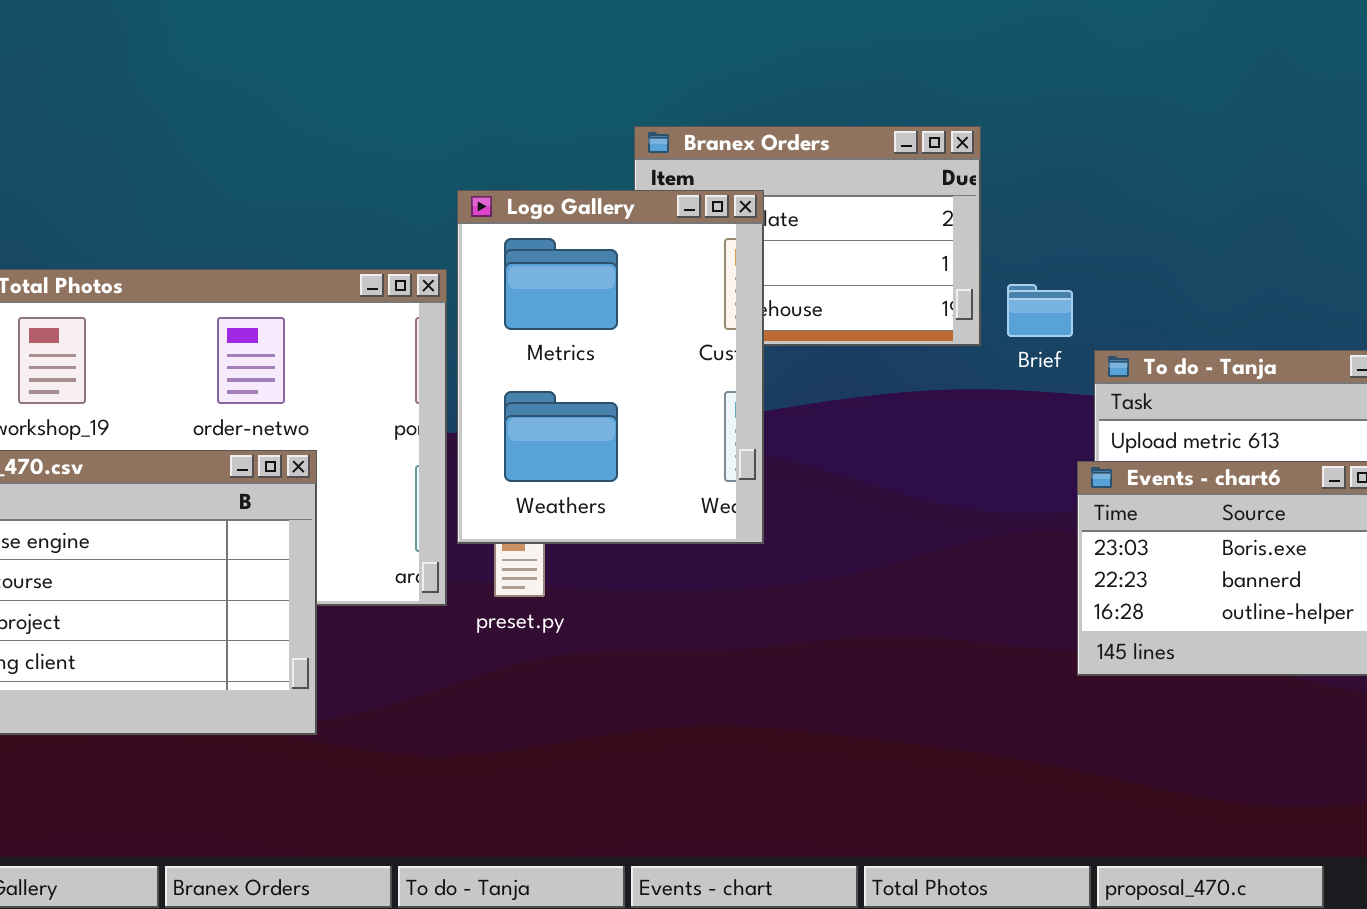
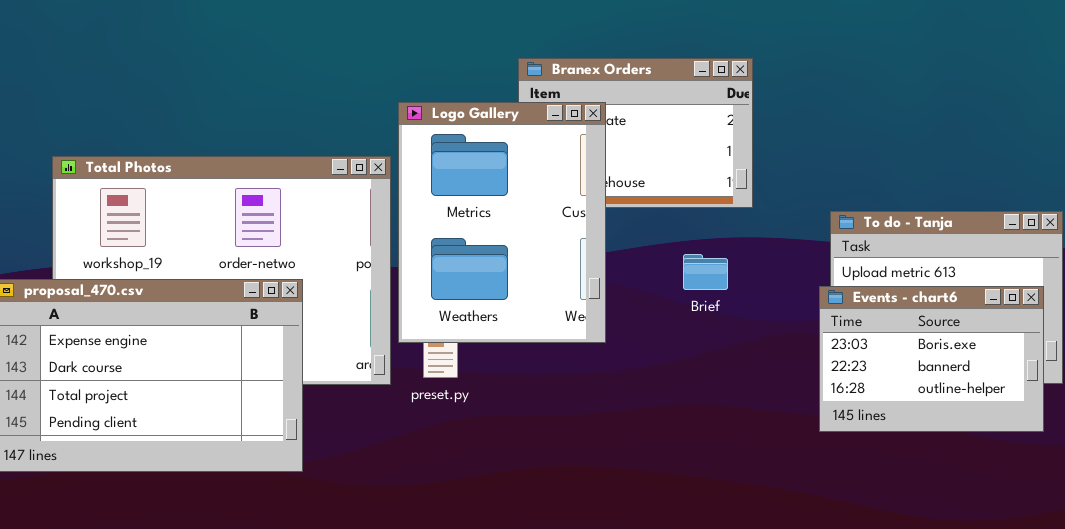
Brief: [1007,284,1073,337] -> [683,254,728,290], moved

